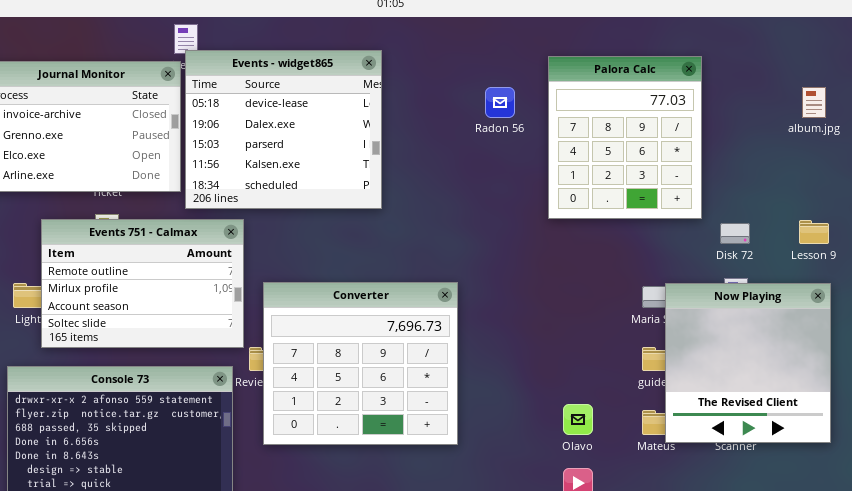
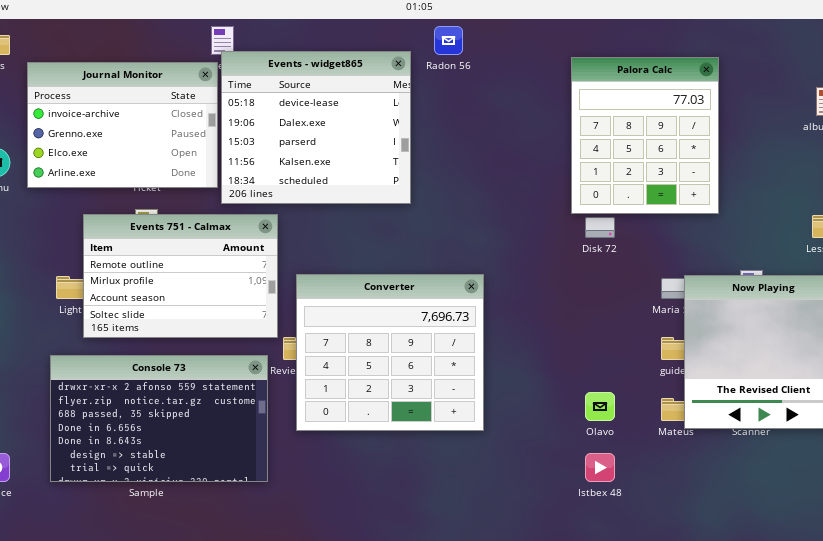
Radon 56: [485,87,515,118] -> [434,26,463,55], moved
Disk 72: [720,223,750,244] -> [585,217,615,238], moved

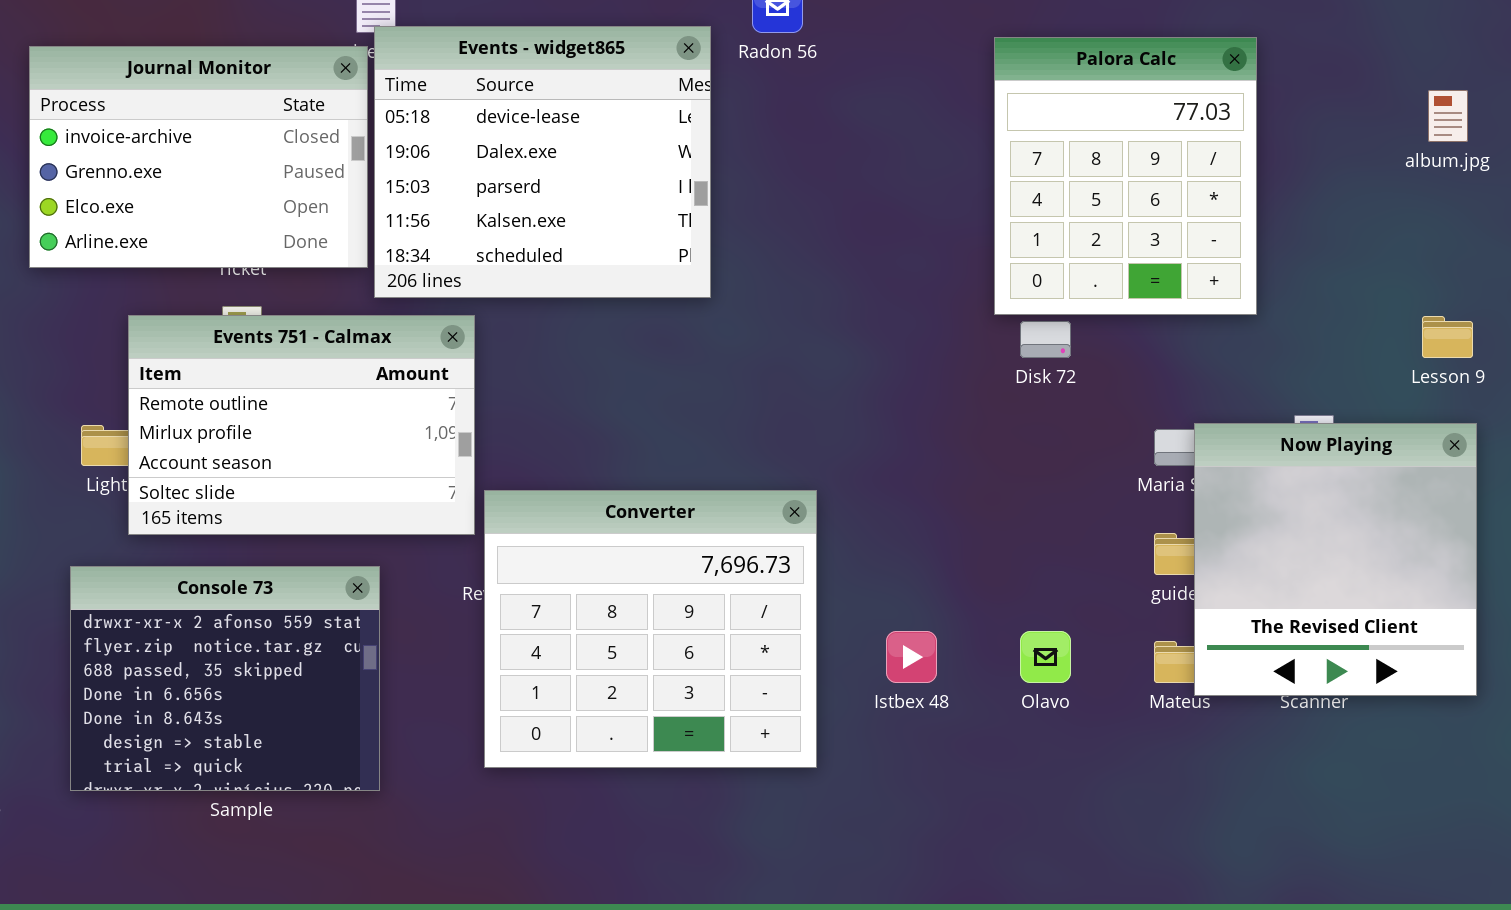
Converter: [296,274,484,431] -> [484,490,817,768], moved
Console 73: [50,355,268,482] -> [70,566,380,791], resized
Istbex 48: [585,453,615,482] -> [886,631,937,683], moved

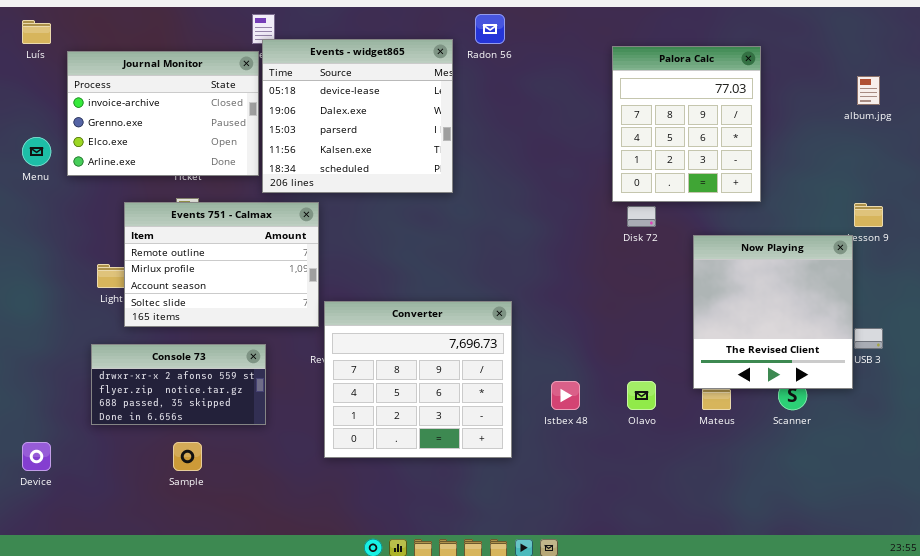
Now Playing: [1194,423,1477,696] -> [693,235,853,389], moved
Console 73: [70,566,380,791] -> [91,344,266,425], resized

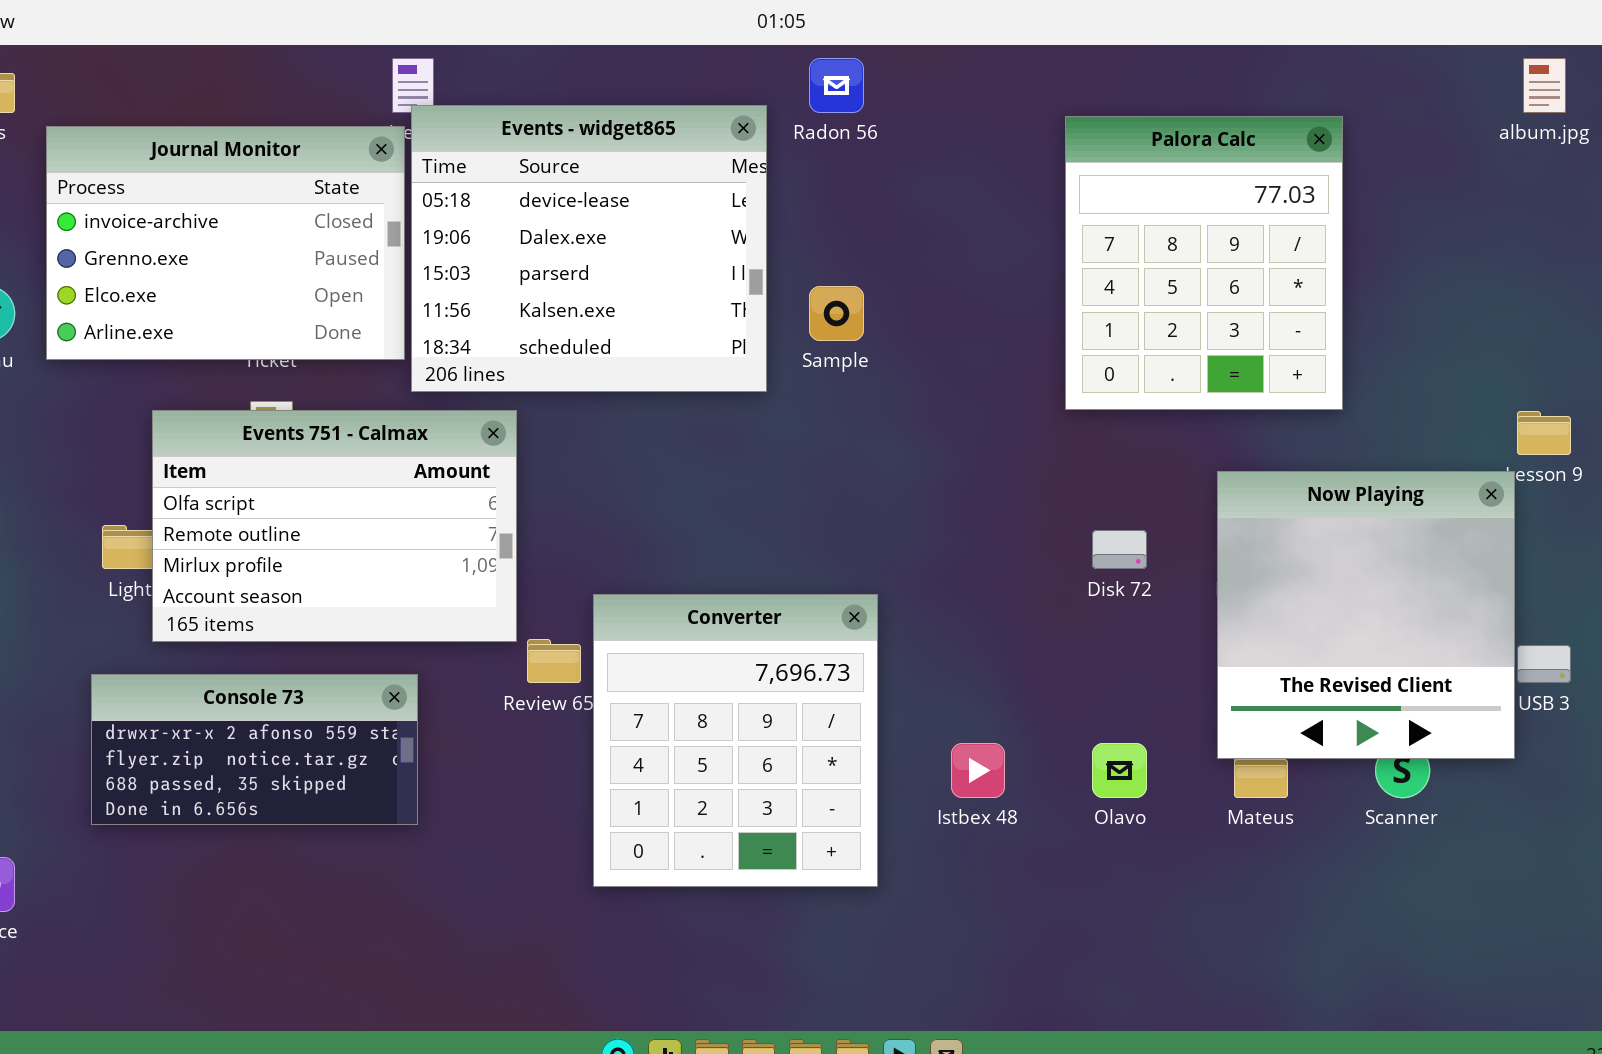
album.jpg: [857,76,880,105] -> [1523,58,1566,113], moved
Events 751 - Calmax: [124,202,319,327] -> [152,410,517,642], scrolled up 1 row
Disk 72: [627,206,656,227] -> [1092,530,1147,569], moved
Converter: [324,301,512,458] -> [593,594,878,887], resized
Sample: [173,442,202,471] -> [809,286,864,341], moved

